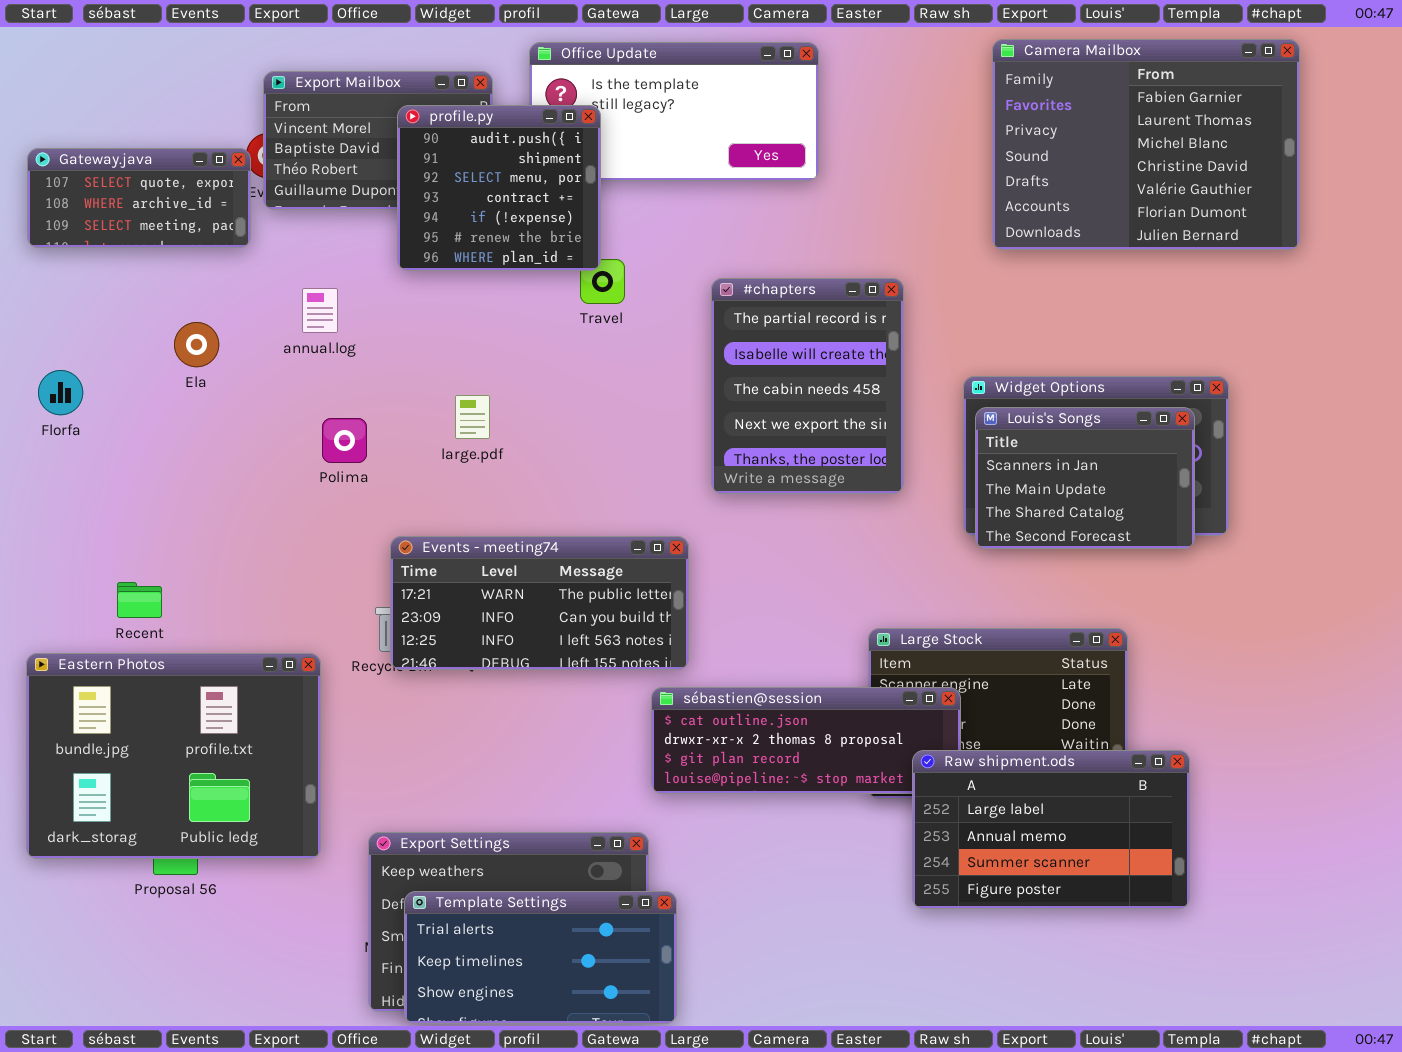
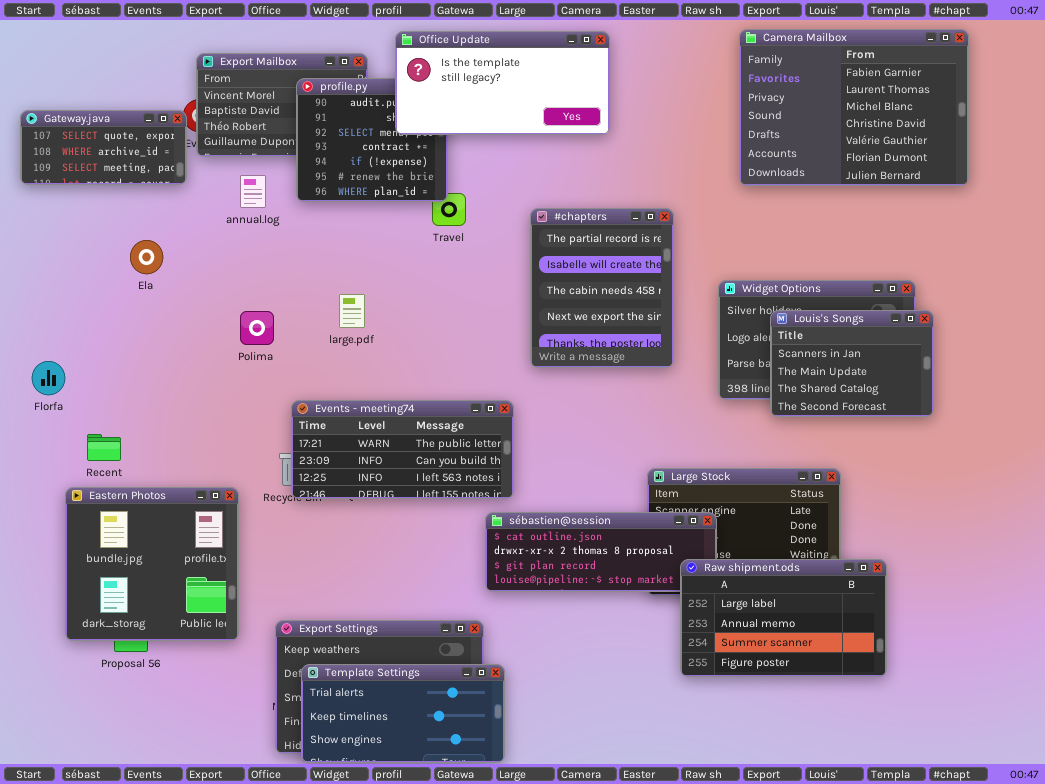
Office Update: [529,42,819,181] -> [395,31,610,135], raised
annual.log: [302,288,338,333] -> [240,175,266,208], moved
Florfa: [38,370,83,415] -> [32,361,65,395], moved
Louis's Songs: [975,407,1195,549] -> [770,310,934,417], moved
Eastern Photos: [26,653,321,859] -> [65,487,239,641], resized

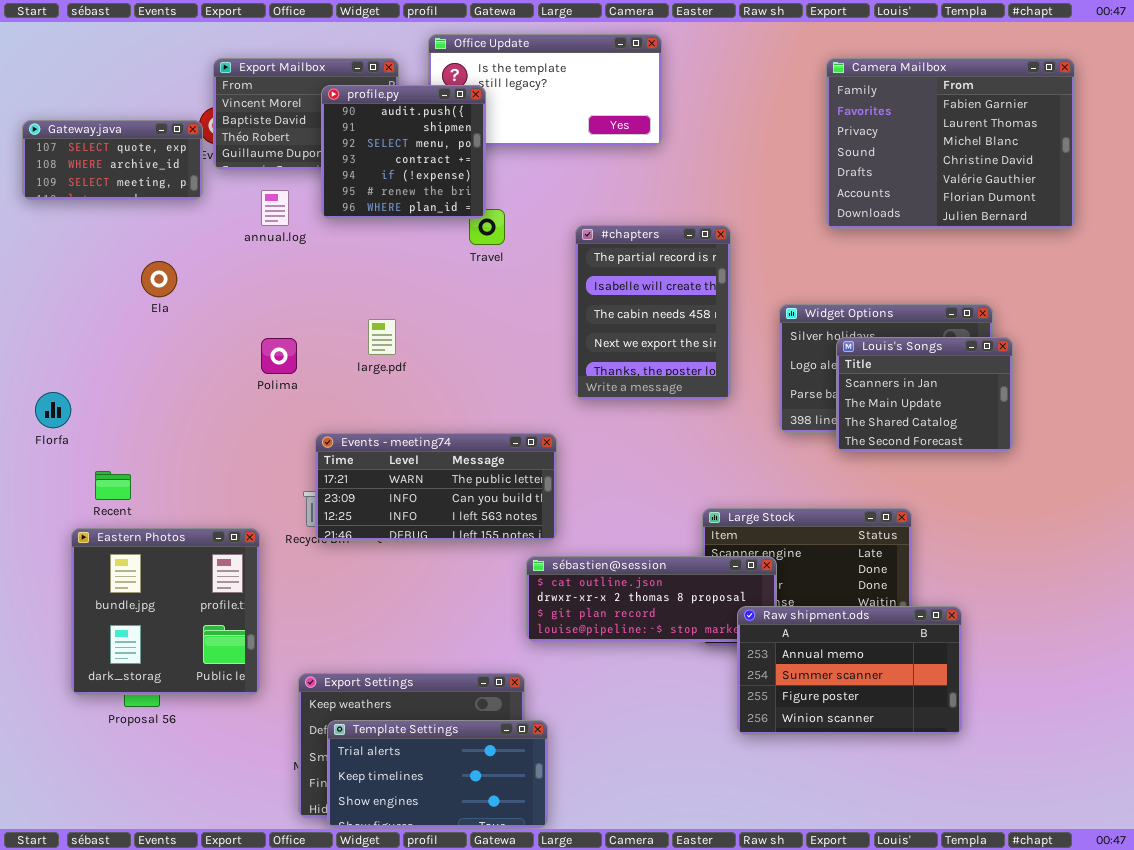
Camera Mailbox: [739,29,969,186] -> [826,58,1075,229], moved
profile.py: [296,78,448,202] -> [321,85,486,219], raised
Raw shipment.ods: [680,559,887,677] -> [737,606,962,735], scrolled down 1 row

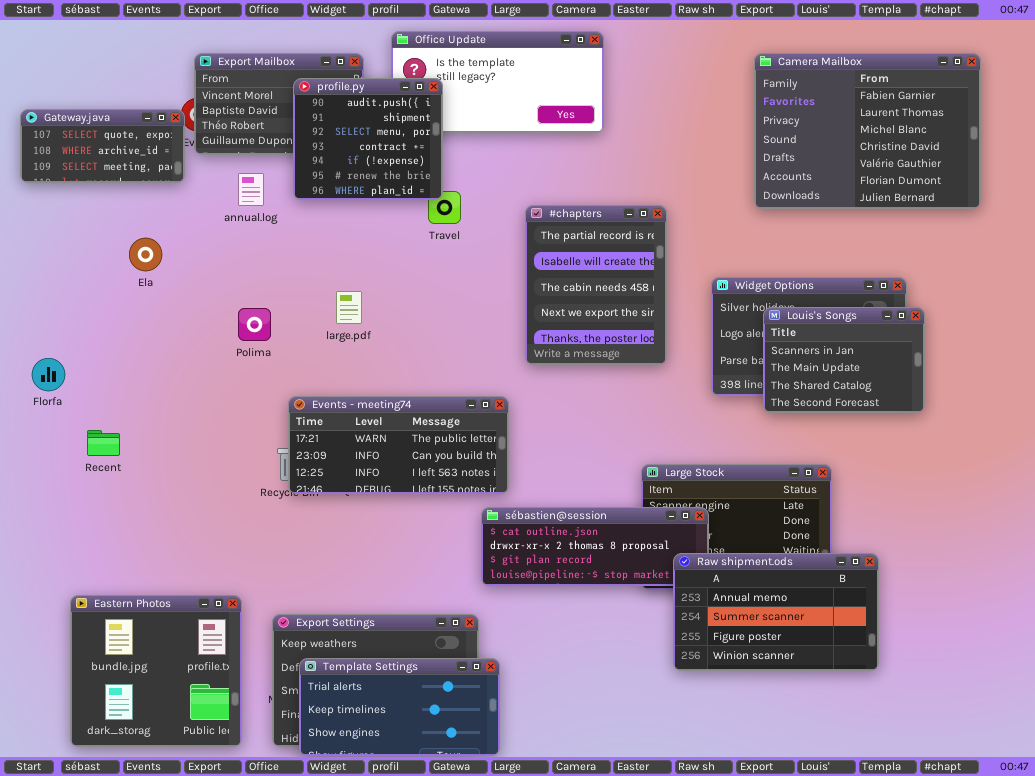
Eastern Photos: [71,528,260,695] -> [70,595,242,747], moved

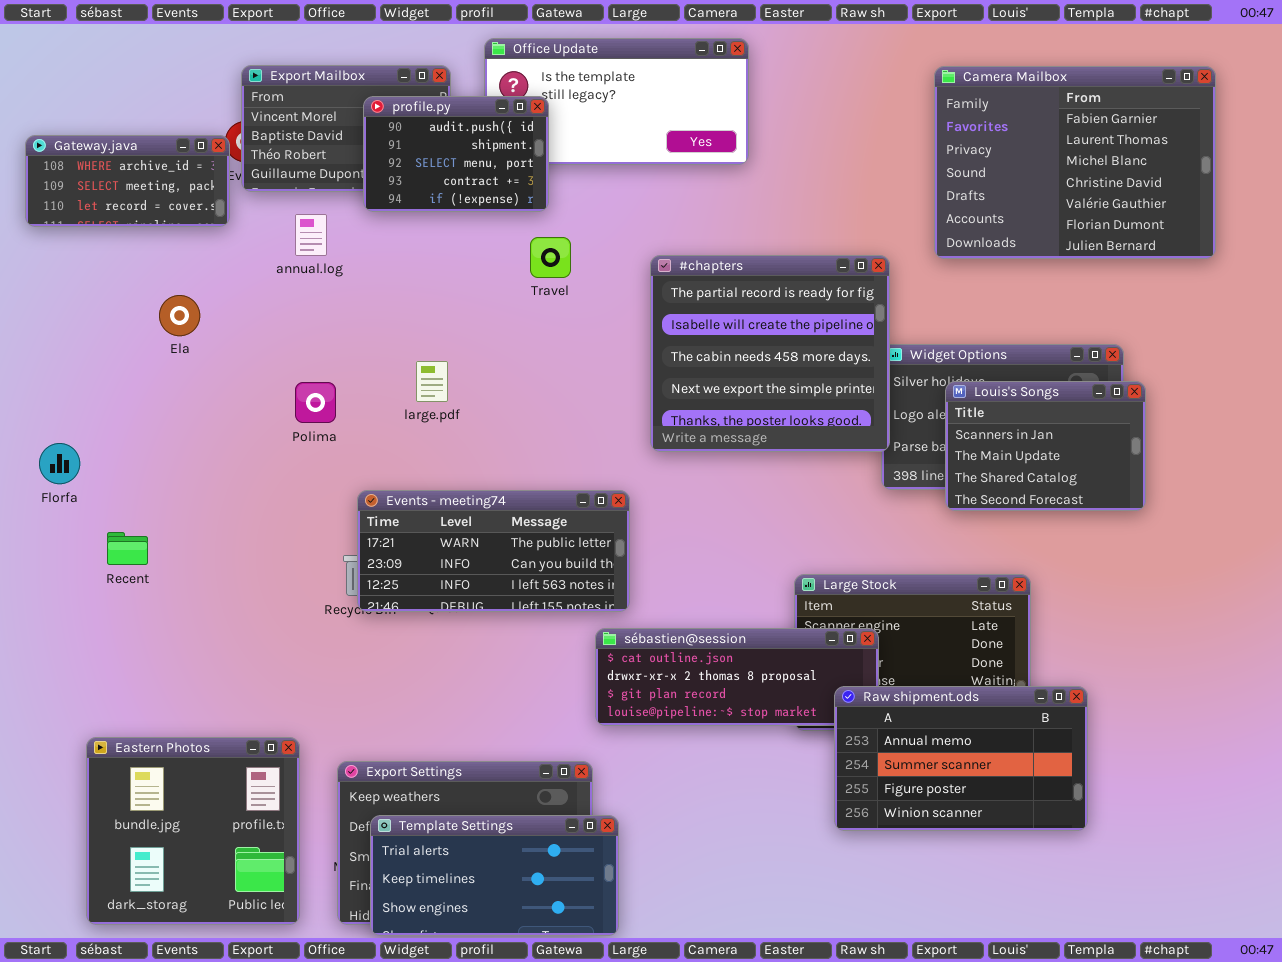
profile.py: [293,78,443,200] -> [363,96,549,212], resized
Gateway.java: [20,109,185,183] -> [25,135,230,227], scrolled down 1 row
#chapters: [525,205,667,365] -> [650,255,890,452], resized

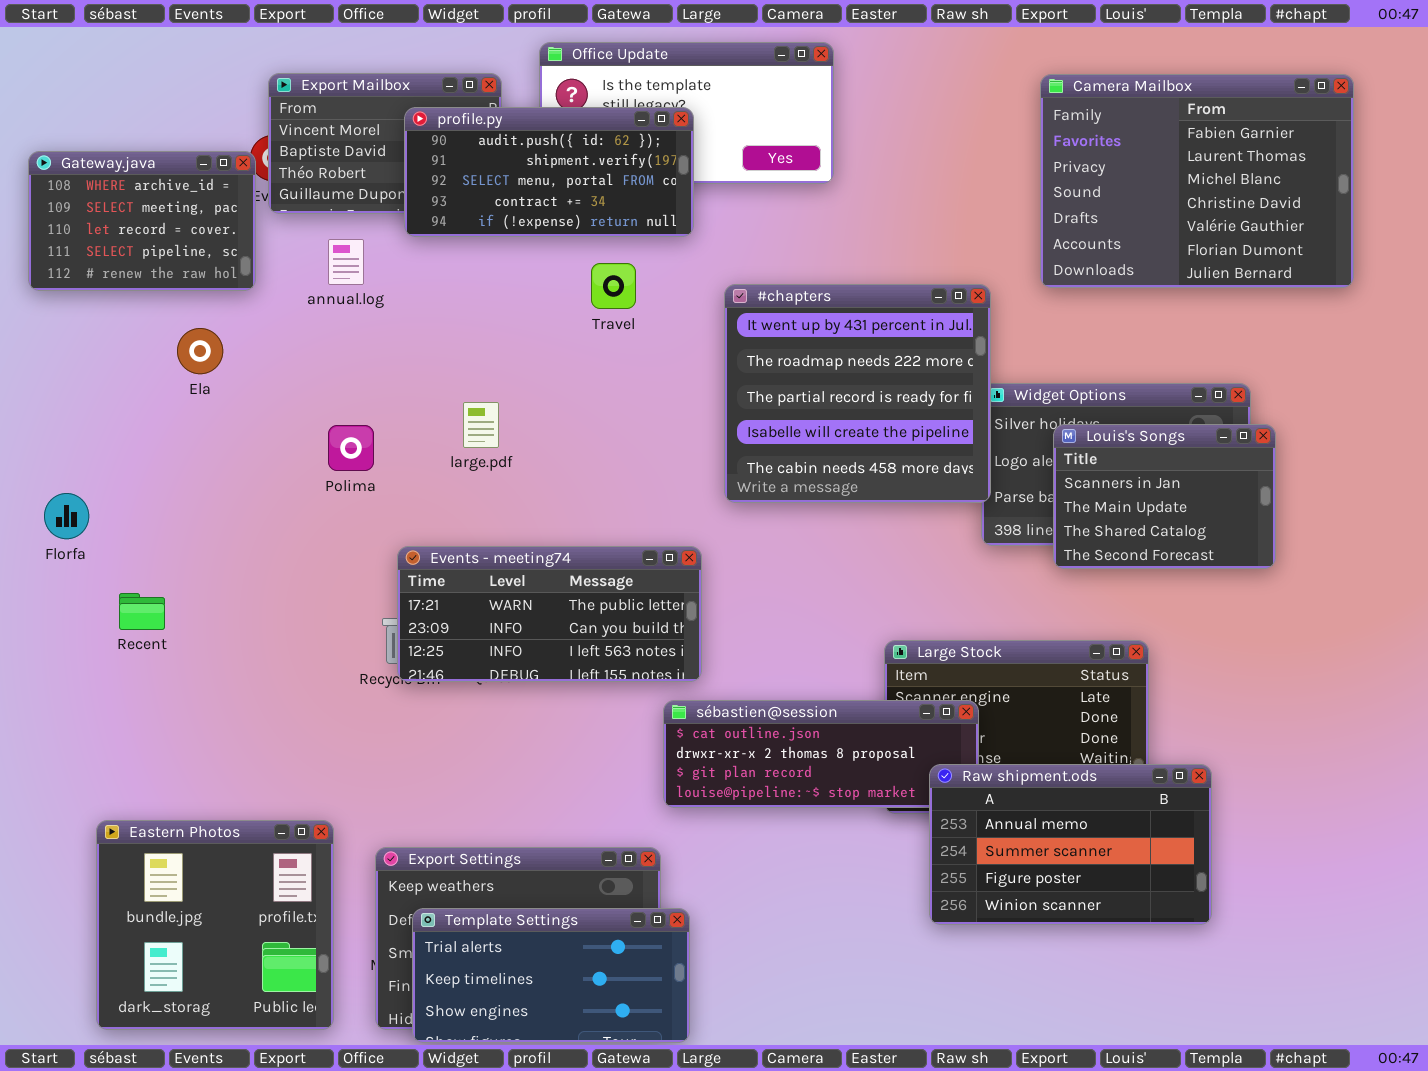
profile.py: [363,96,549,212] -> [404,107,694,237], resized
Gateway.java: [25,135,230,227] -> [28,151,256,291], resized
#chapters: [650,255,890,452] -> [724,284,991,503], scrolled up 2 rows

